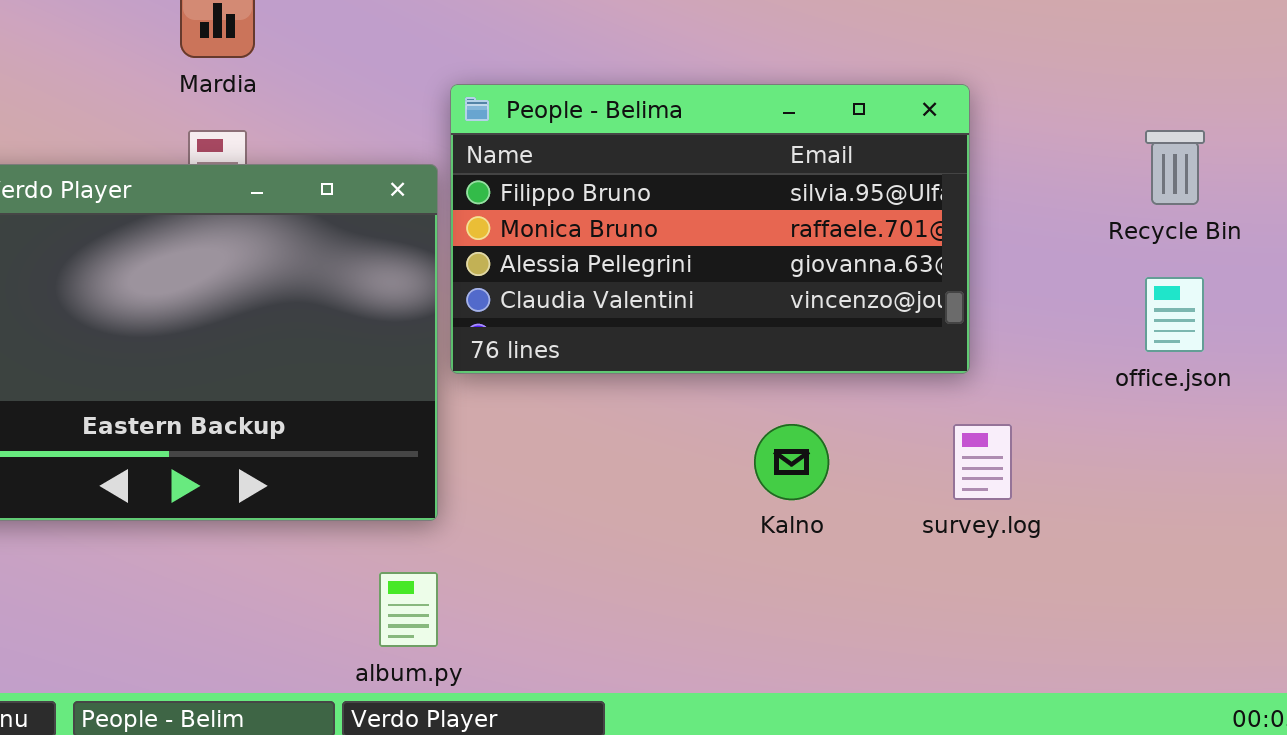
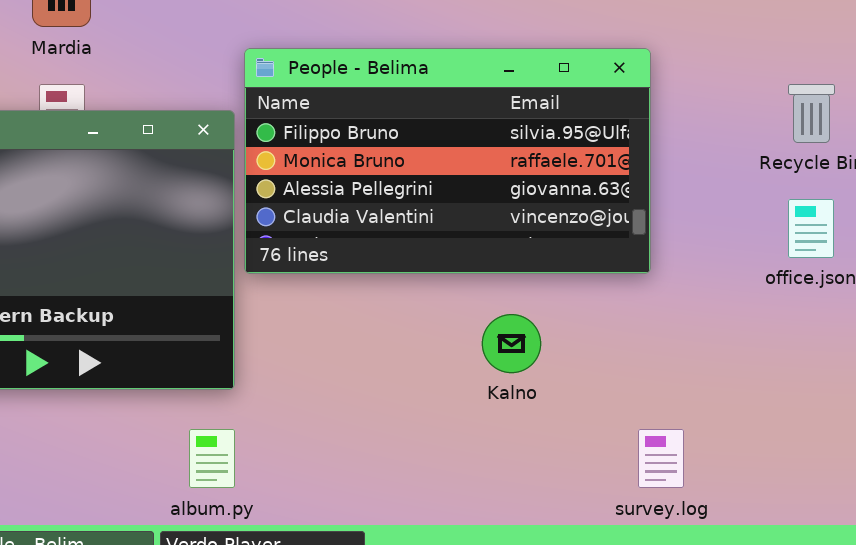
survey.log: [953,424,1012,500] -> [638,429,684,488], moved

